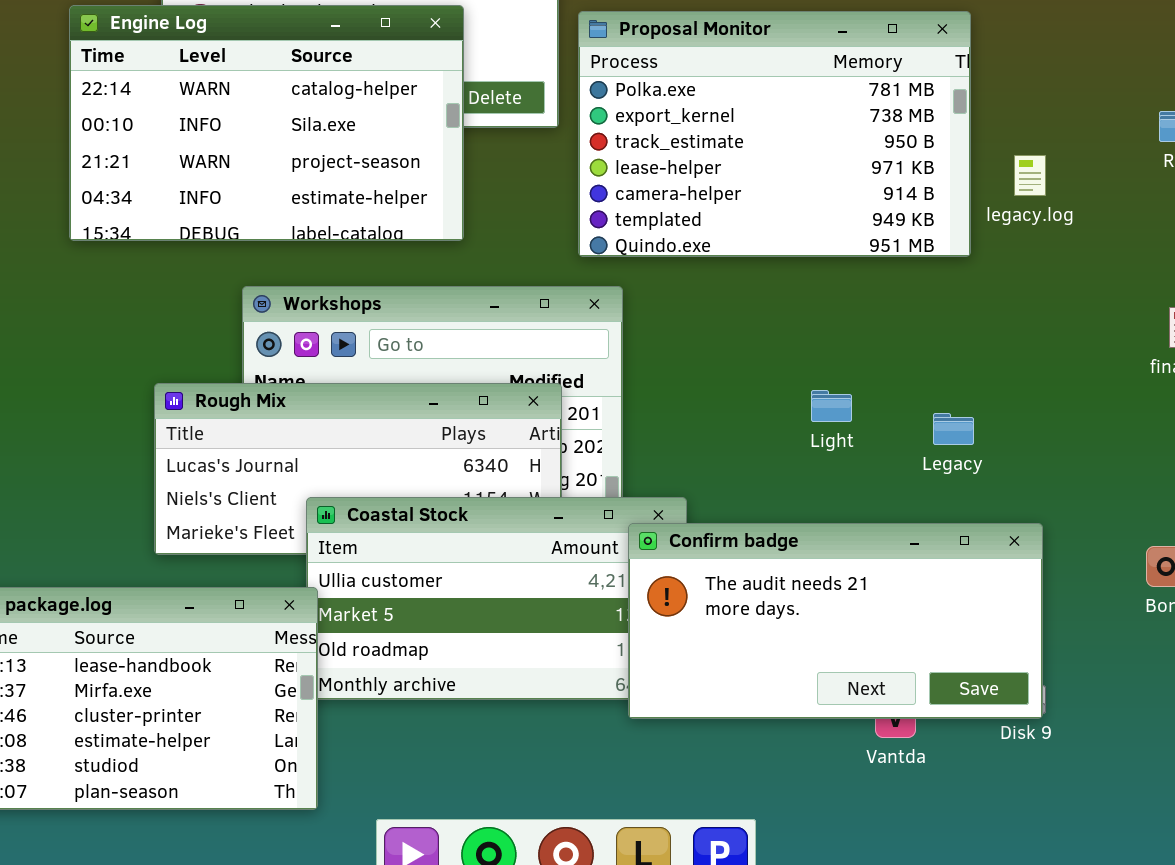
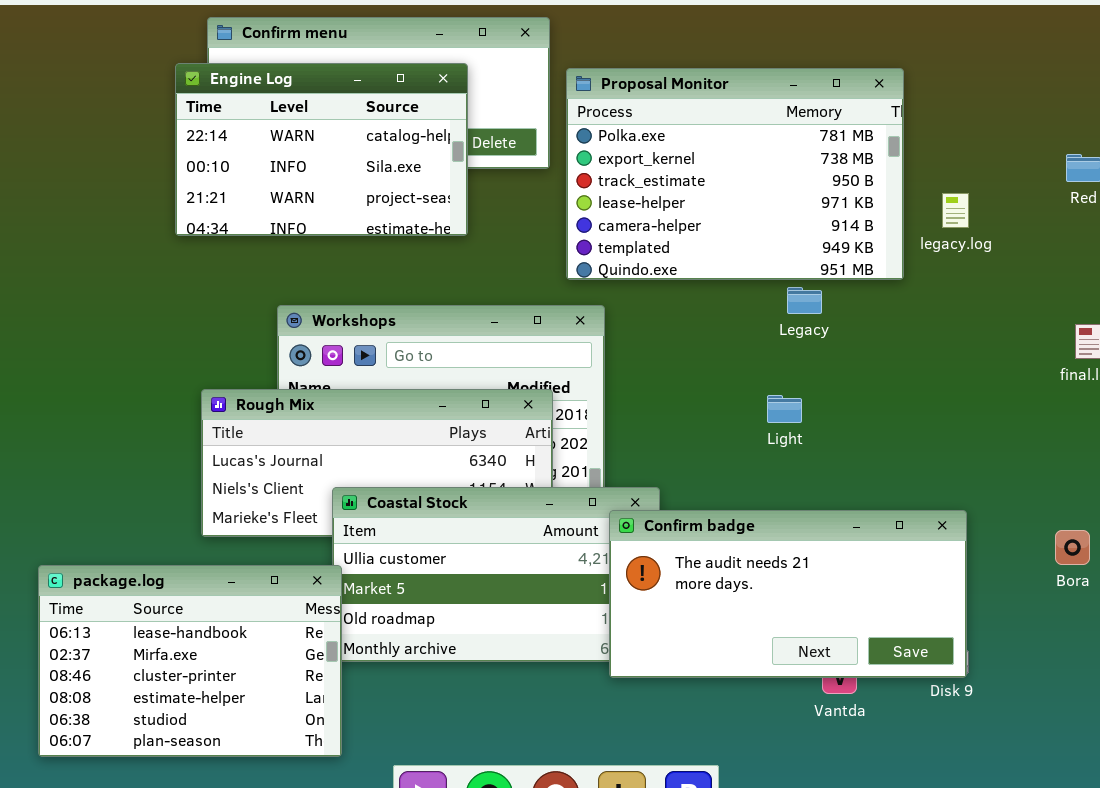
Engine Log: [69,5,464,241] -> [175,63,468,236], resized
Legacy: [933,413,974,445] -> [787,287,822,314], moved

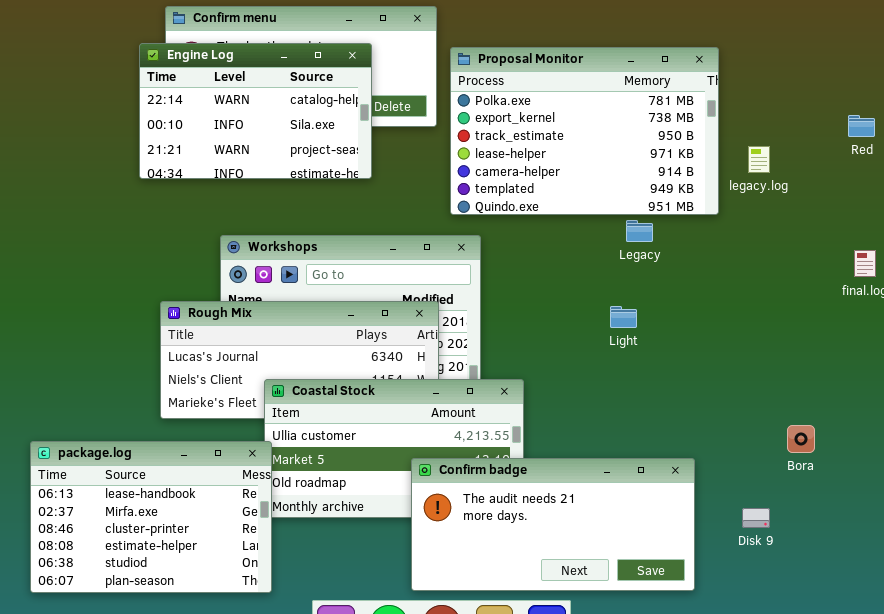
Confirm badge: [609,510,967,678] -> [411,458,695,591], moved
Bora: [1055,530,1090,565] -> [787,425,815,453], moved

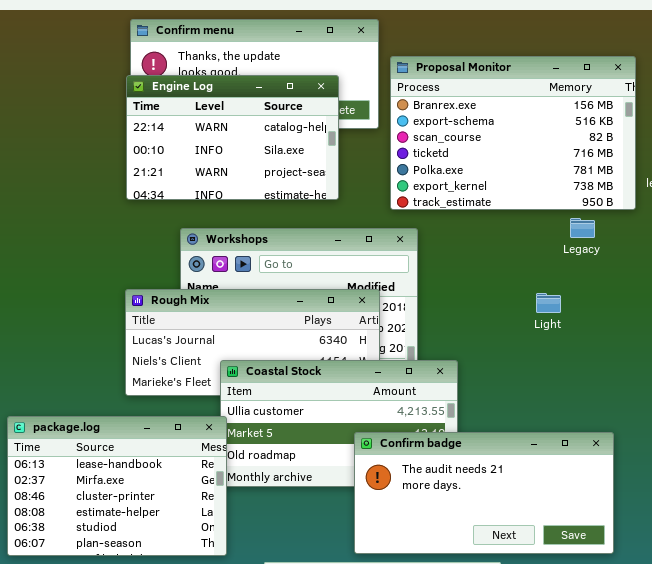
Engine Log: [139,43,372,179] -> [126,75,339,200], moved
Proposal Monitor: [450,47,719,215] -> [390,56,636,210], scrolled up 4 rows
Legacy: [626,220,653,242] -> [570,218,595,238], moved

